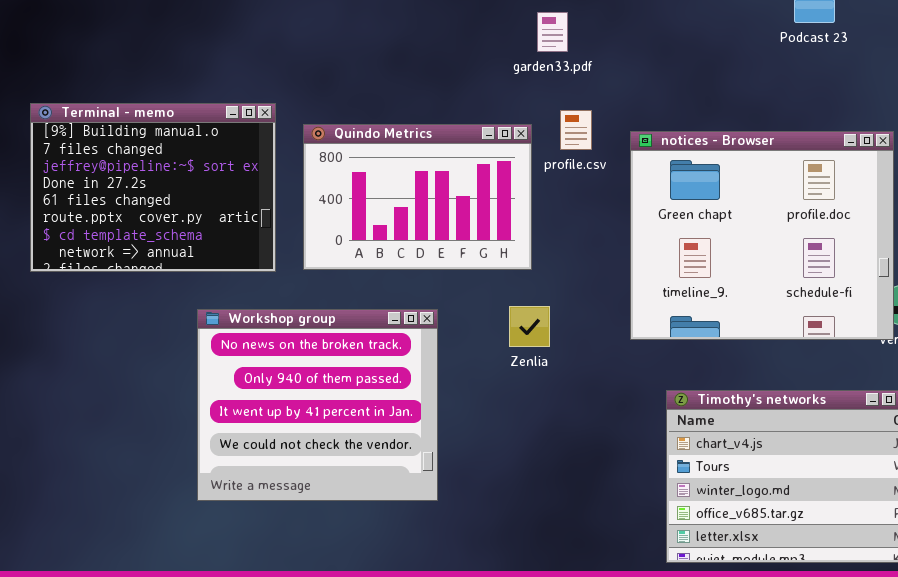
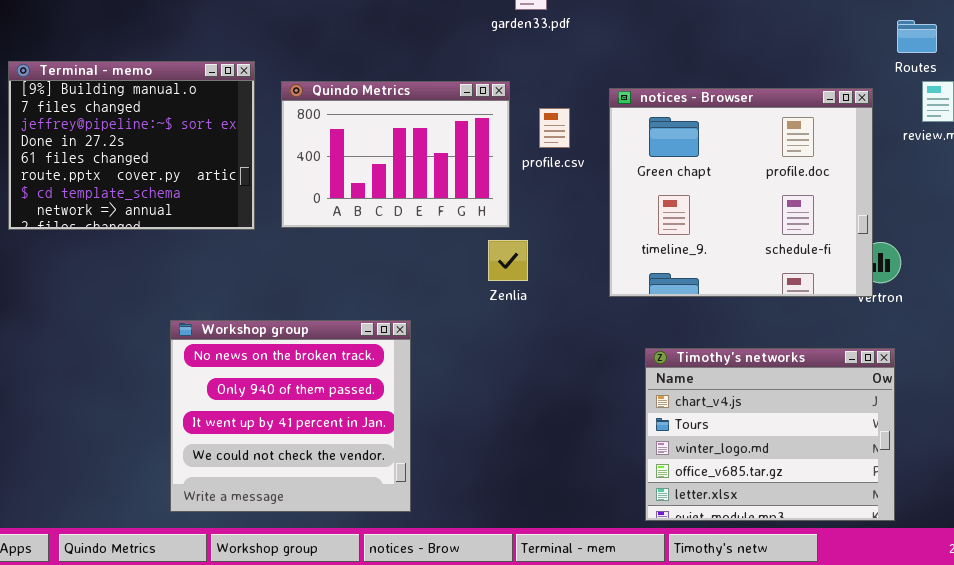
profile.csv: [560,110,592,150] -> [539,108,570,148], moved
Zenlia: [509,306,550,347] -> [488,240,528,281], moved
Workshop group: [197,309,438,501] -> [170,320,411,512], moved

